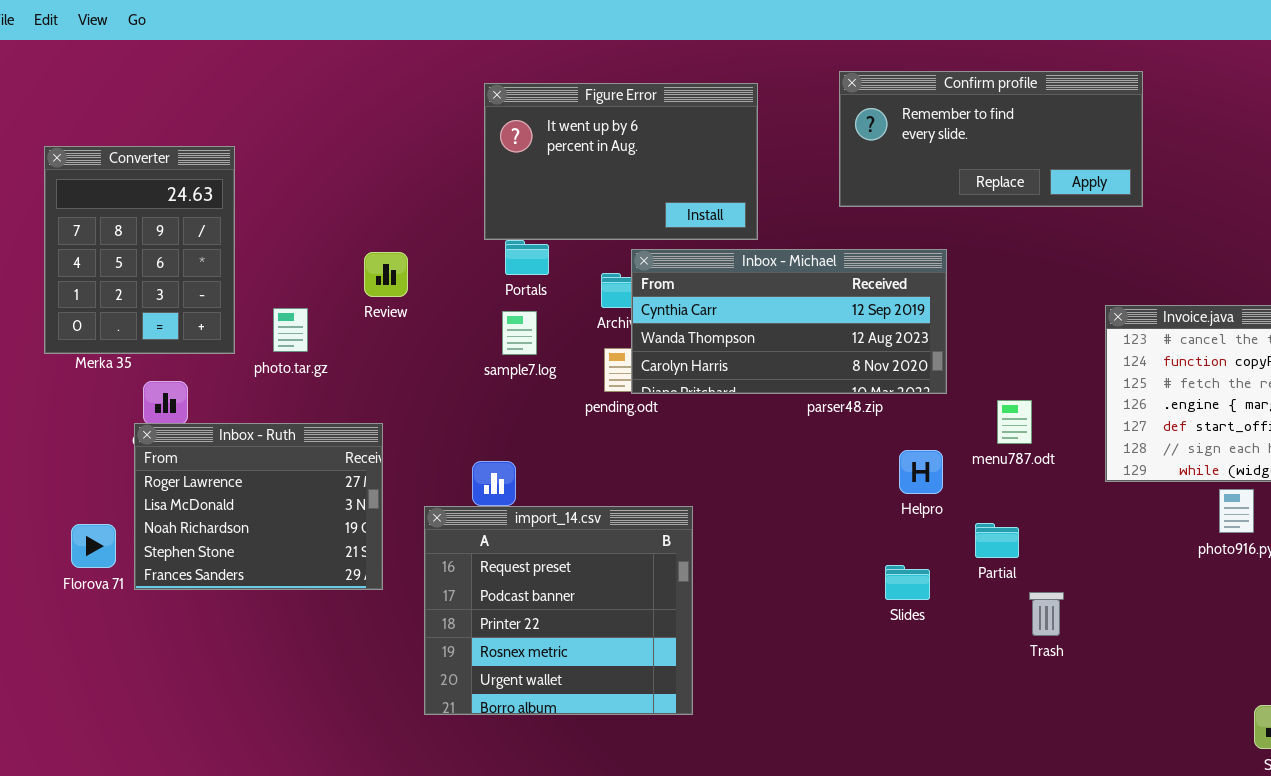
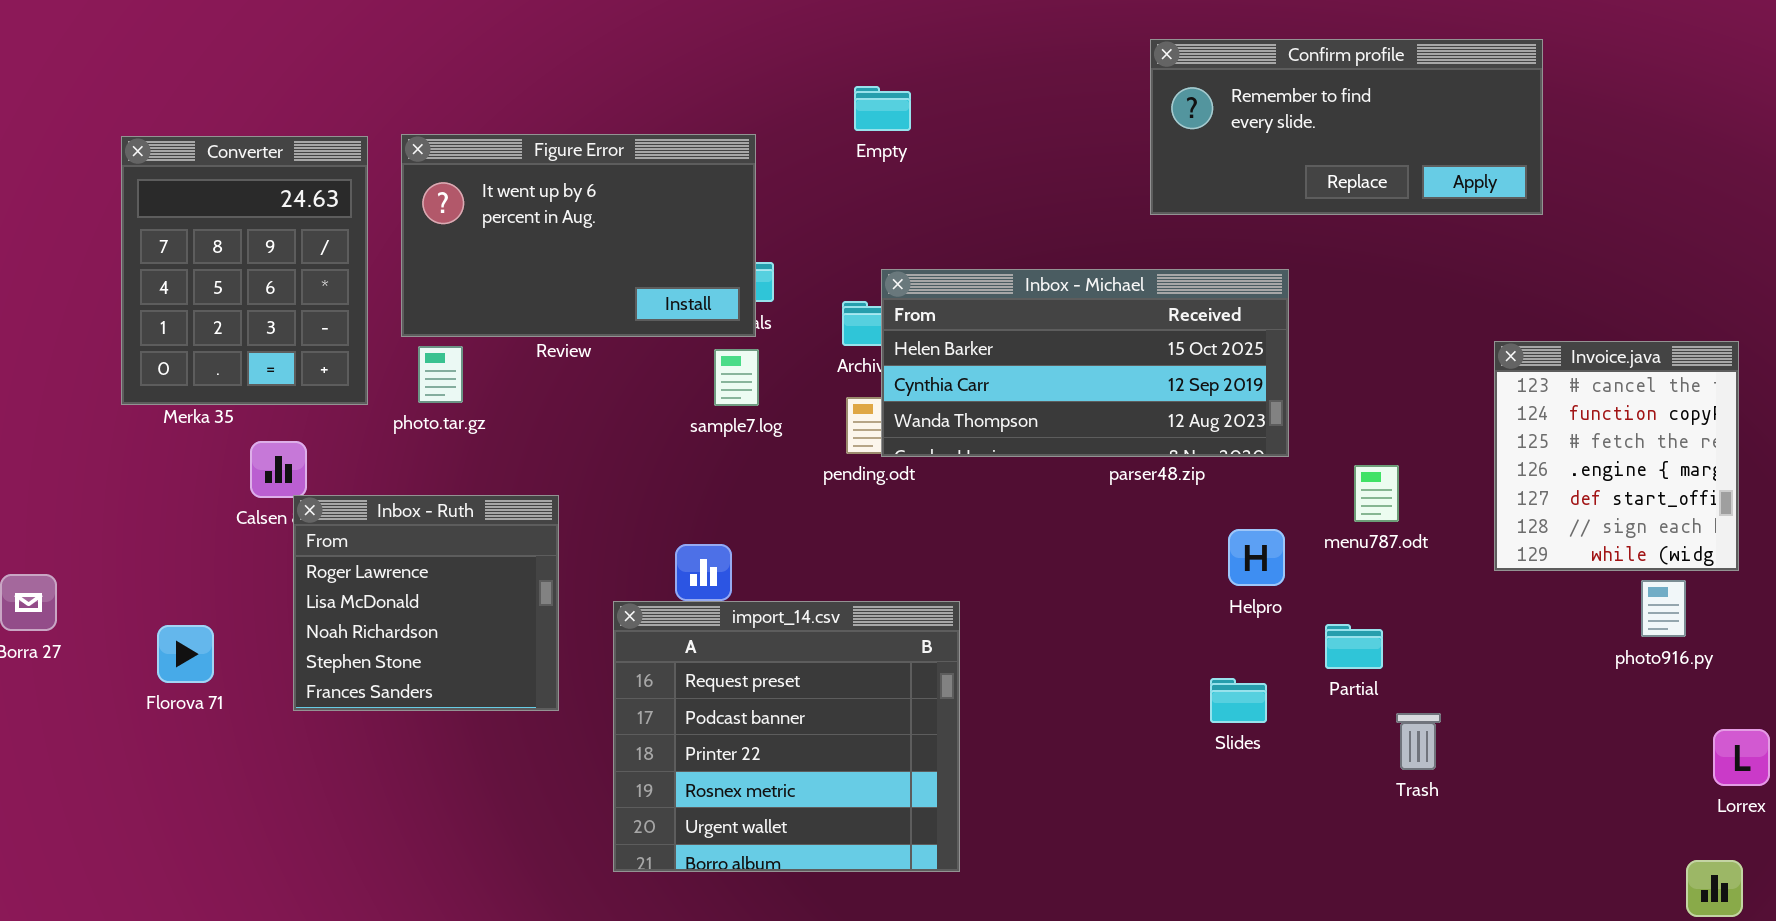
Figure Error: [484,83,758,240] -> [401,134,756,337], moved
Inbox - Michael: [631,249,947,394] -> [881,269,1289,457], scrolled up 1 row
Inbox - Ruth: [134,423,383,590] -> [293,495,559,711], resized

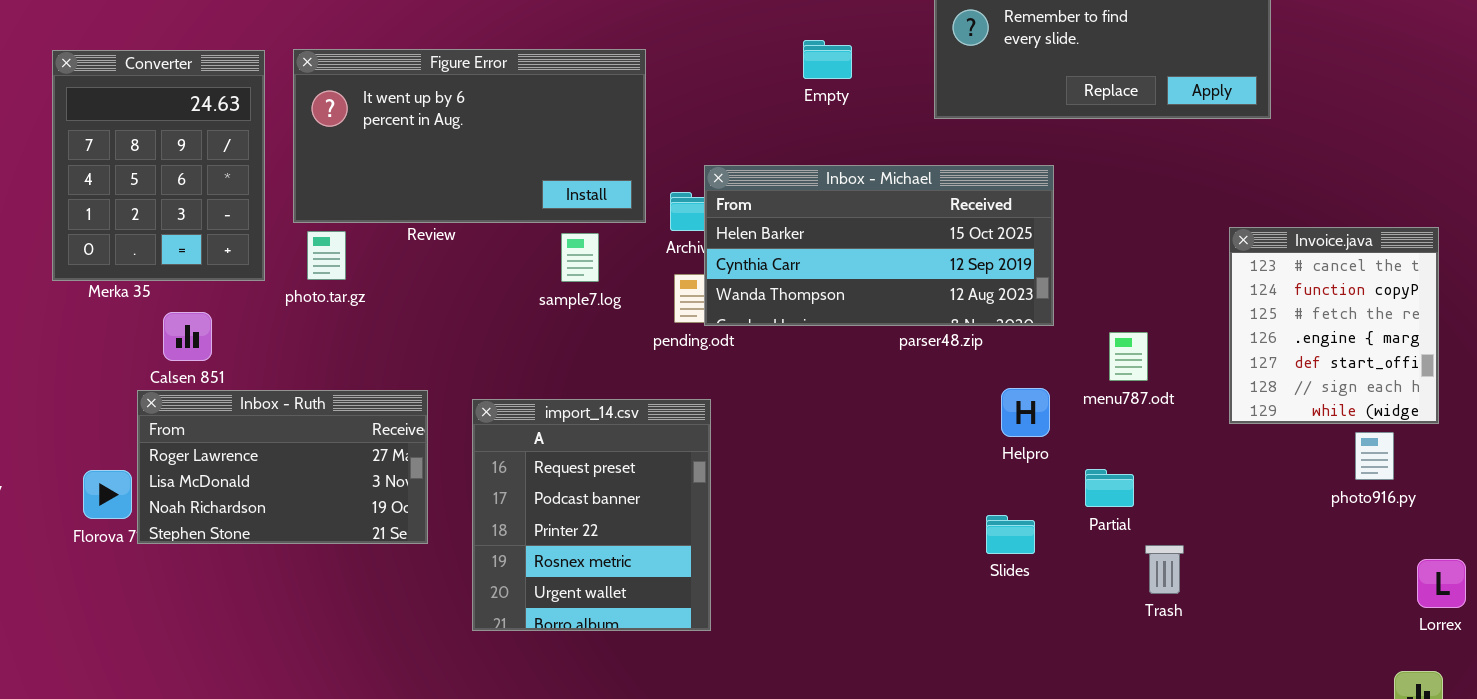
Empty: [854,86,911,131] -> [803,40,852,79], moved
Figure Error: [401,134,756,337] -> [293,49,646,223], resized
Inbox - Ruth: [293,495,559,711] -> [137,390,428,544], resized
import_14.csv: [613,601,960,872] -> [472,399,711,631], moved, resized

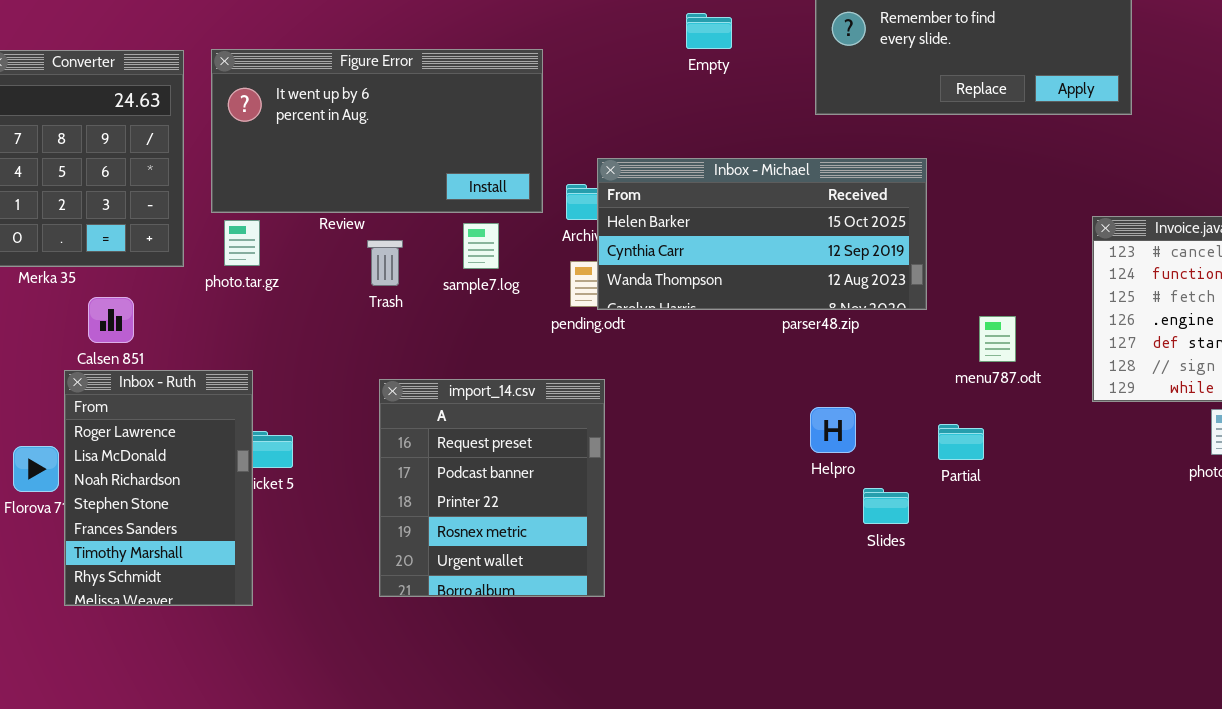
Empty: [803,40,852,79] -> [686,13,732,49], moved
Helpro: [1001,388,1050,437] -> [810,407,856,453], moved
Inbox - Ruth: [137,390,428,544] -> [64,370,253,606], resized
Partial: [1085,469,1134,507] -> [938,424,984,460], moved
Trash: [1145,545,1184,594] -> [367,240,403,286], moved

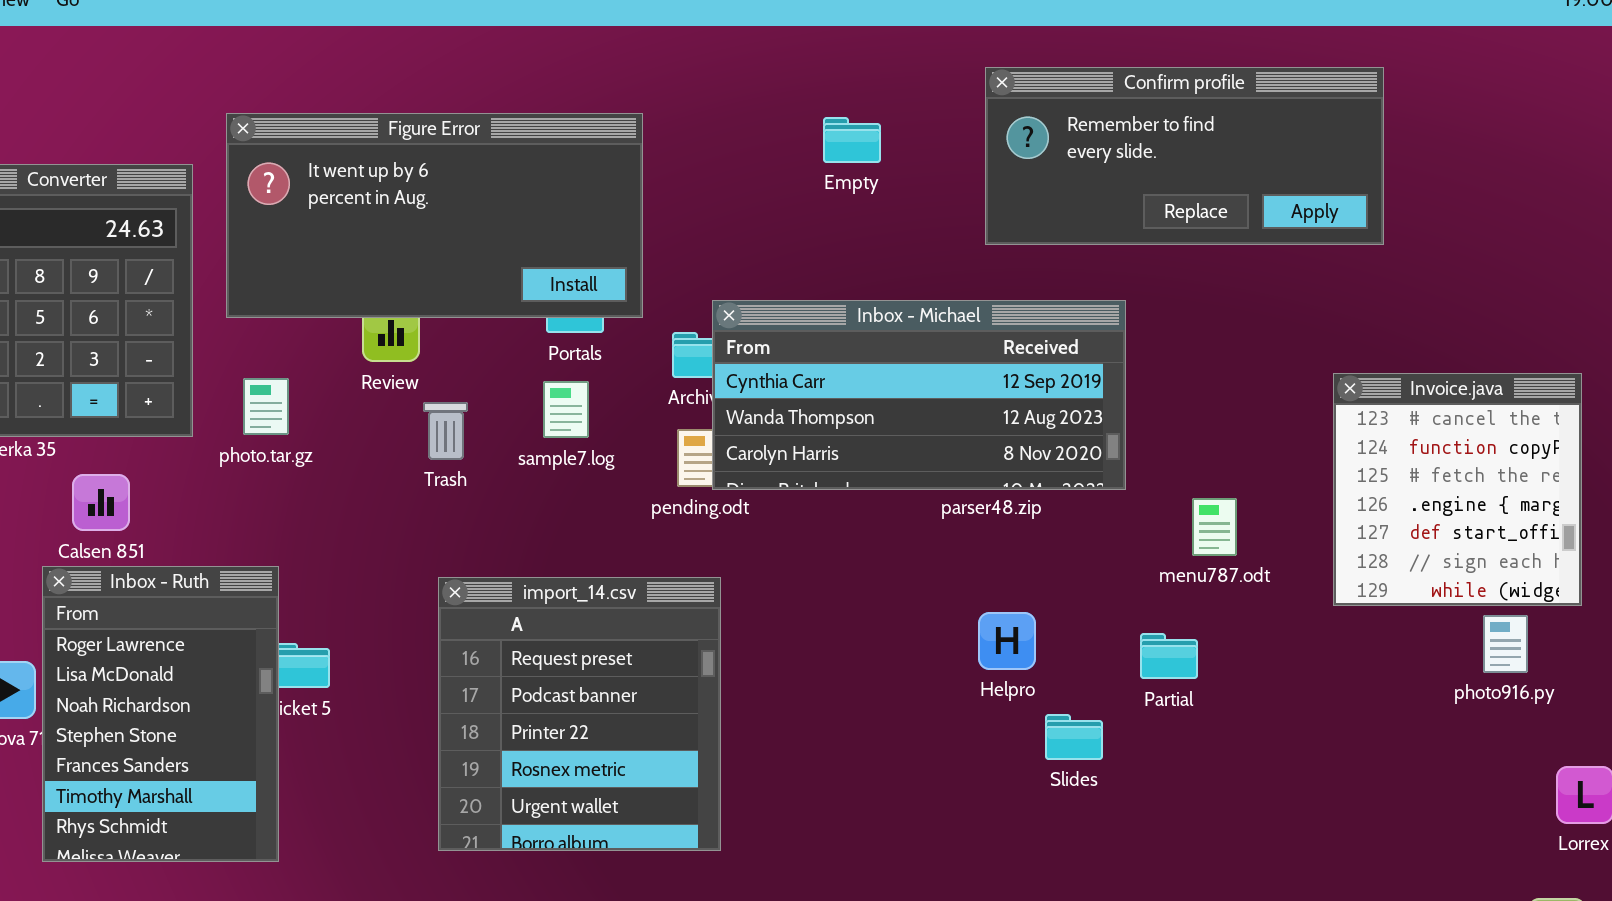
Figure Error: [211,49,543,213] -> [226,113,643,318], moved
Inbox - Michael: [597,158,927,310] -> [712,300,1126,490], scrolled down 1 row

